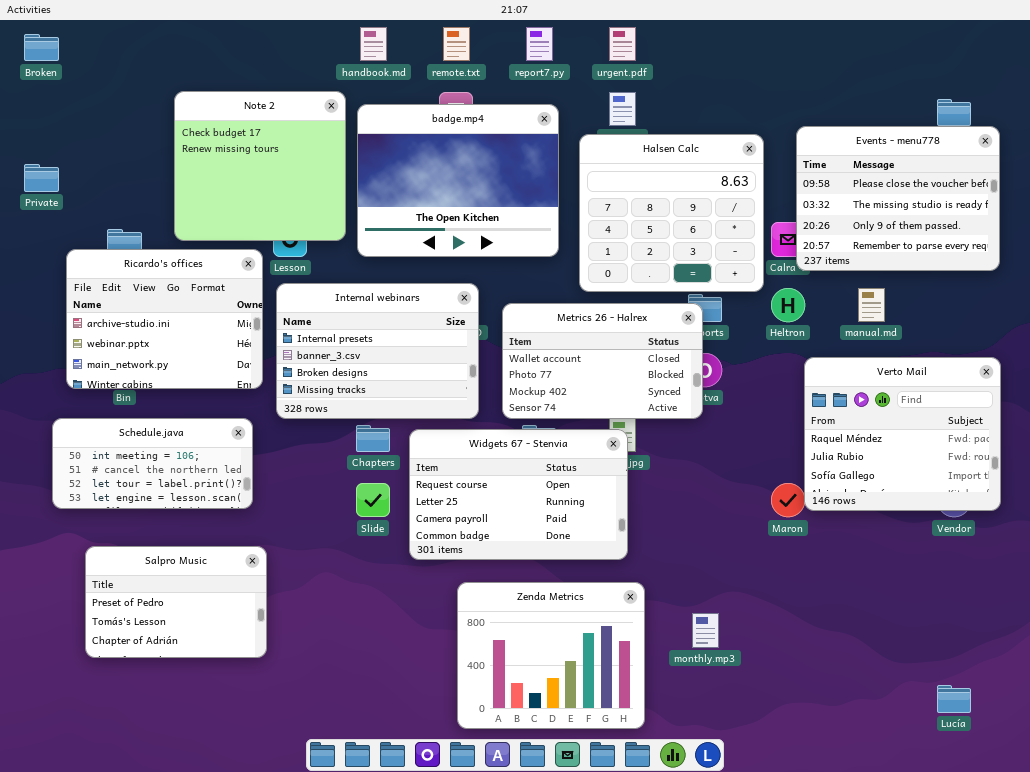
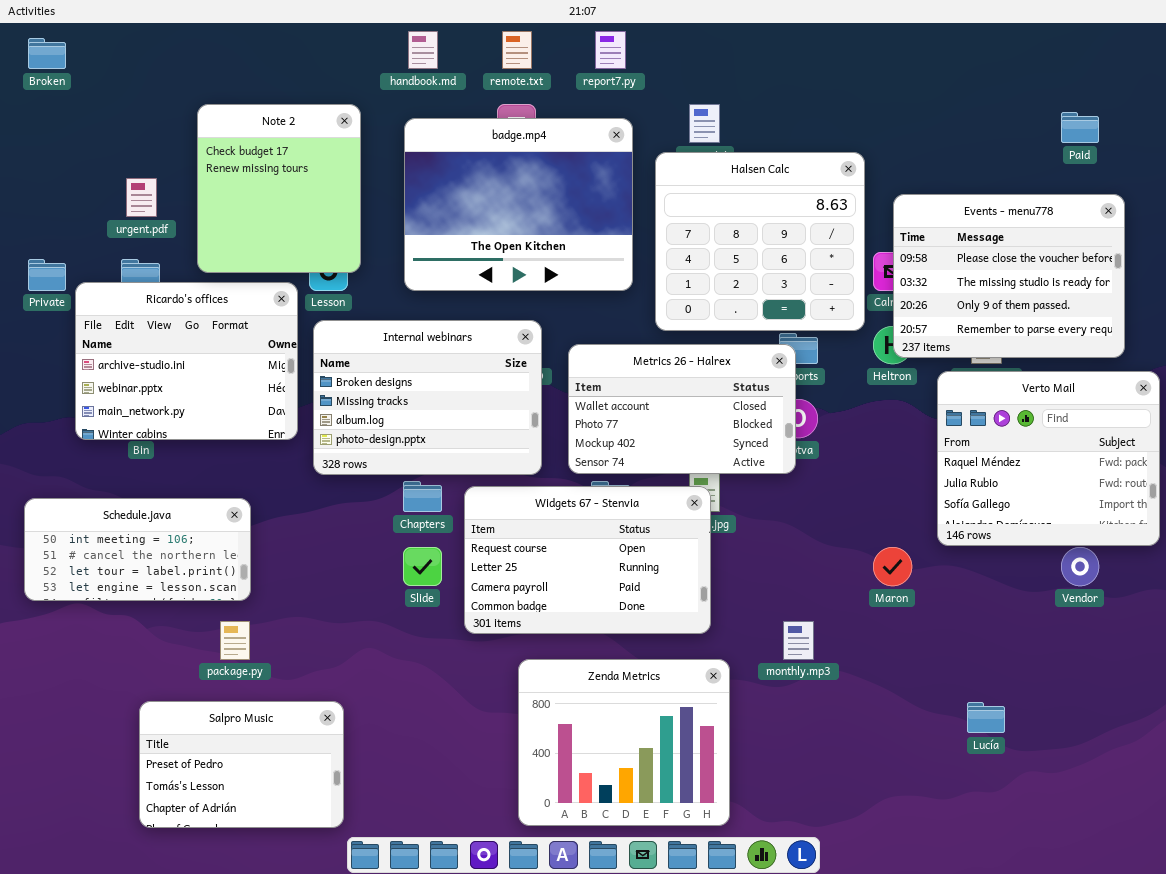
urgent.pdf: [609,27,636,61] -> [126,178,157,217], moved
Note 2: [174,91,346,241] -> [197,104,361,273], resized
Events - menu778: [796,126,1000,271] -> [893,194,1125,358], moved
Private: [24,164,59,192] -> [28,259,66,291], moved
Internal webinars: [276,283,479,419] -> [313,320,542,475], scrolled down 2 rows
Verto Mail: [804,357,1001,511] -> [937,371,1160,546], moved
Schedule.java: [52,418,253,509] -> [24,498,251,601], moved
Salpro Music: [85,546,267,658] -> [139,701,344,828], moved
monthly.mp3: [692,613,719,648] -> [783,621,814,660], moved
Lucía: [937,685,971,713] -> [967,702,1005,733], moved

